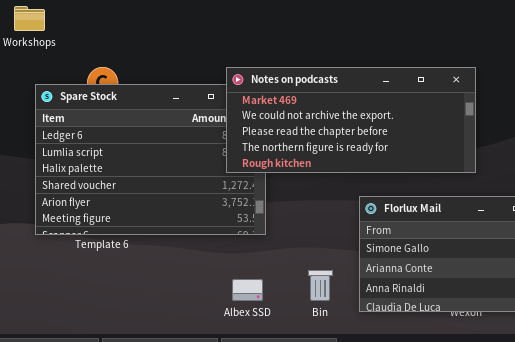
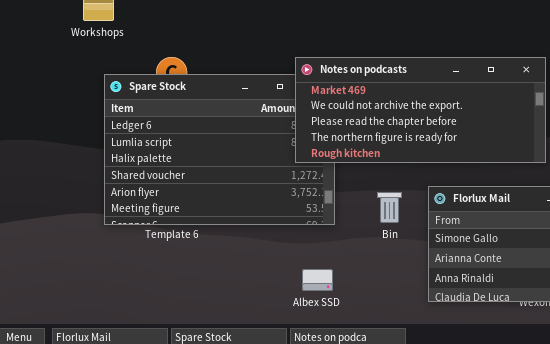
Bin: [308,270,333,301] -> [377,192,402,223], moved

